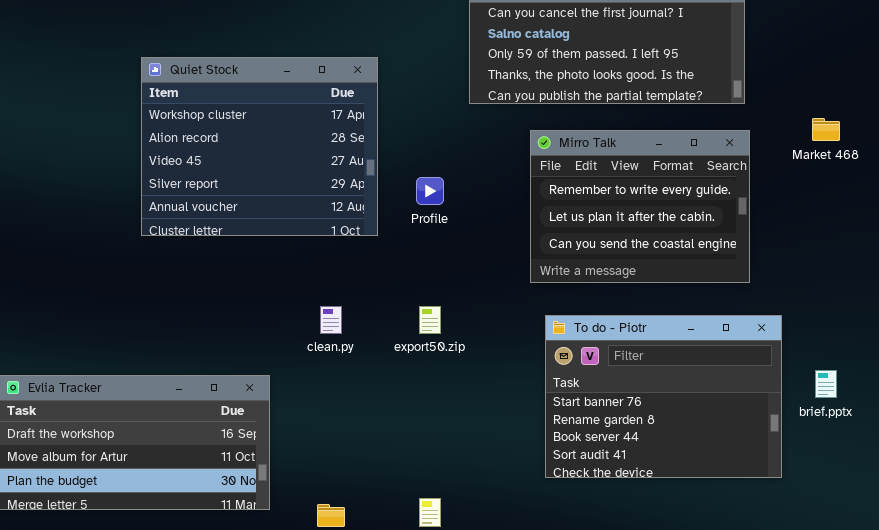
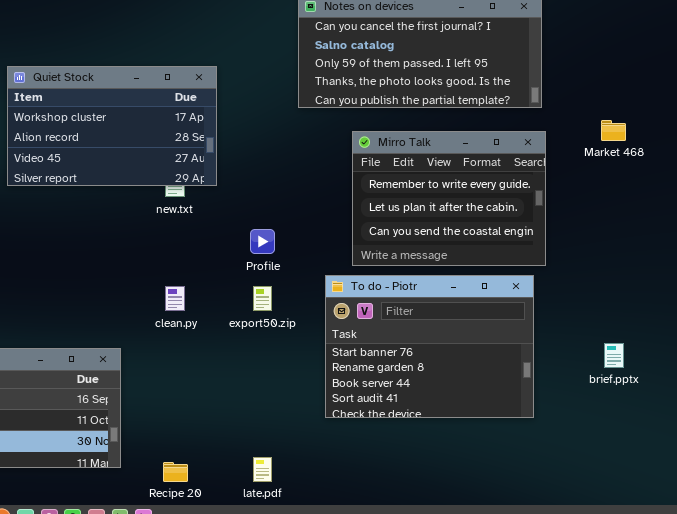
Quiet Stock: [141,57,378,236] -> [7,66,217,186], resized
Profile: [416,177,444,205] -> [250,229,275,254], moved
To do - Piotr: [545,315,782,478] -> [325,275,534,418], moved

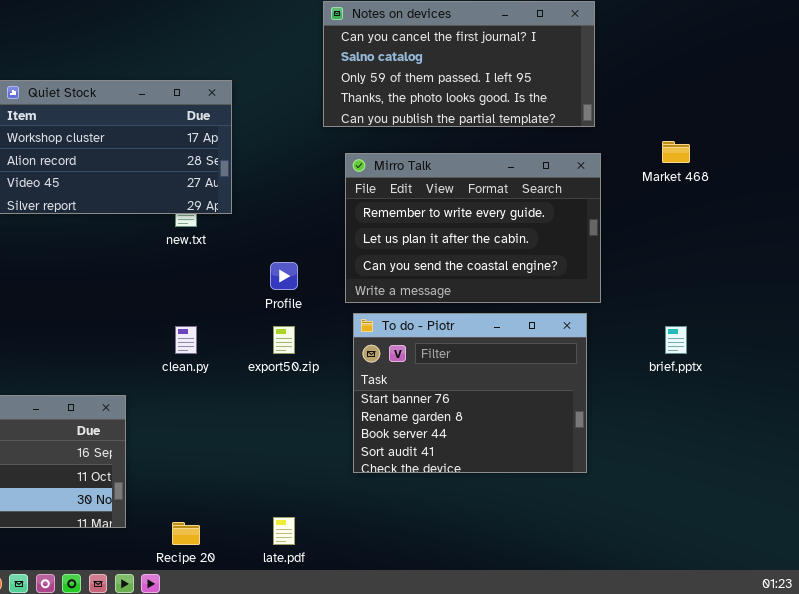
Mirro Talk: [352,131,546,266] -> [345,153,601,303], resized
brief.pptx: [604,343,624,368] -> [665,326,687,354], moved

